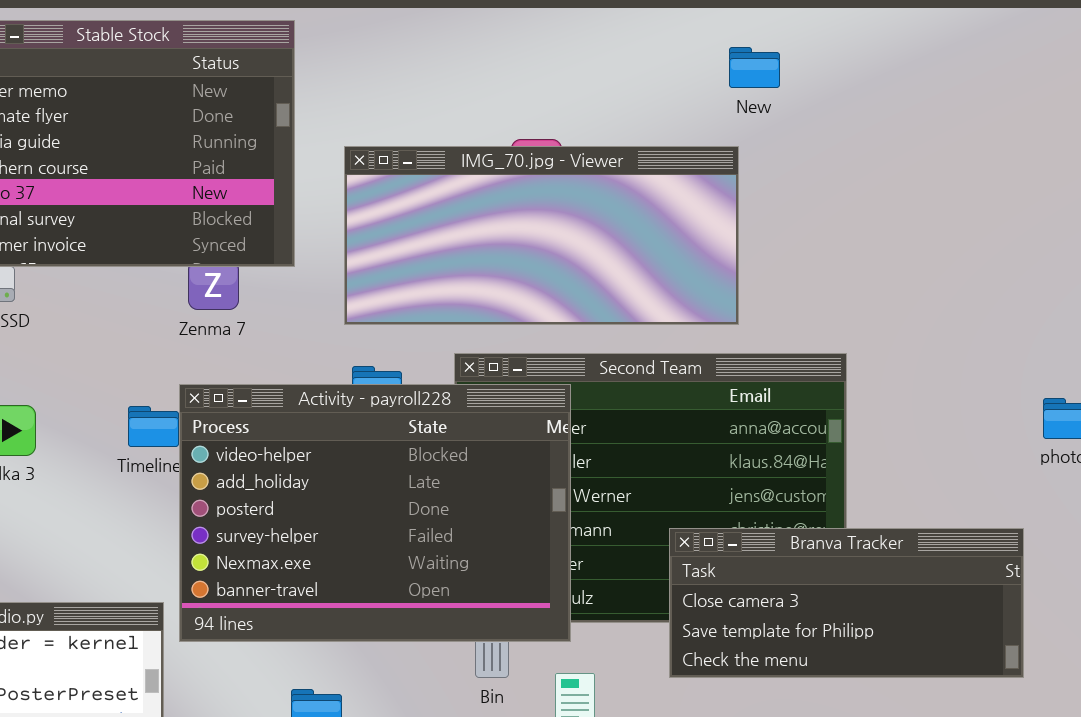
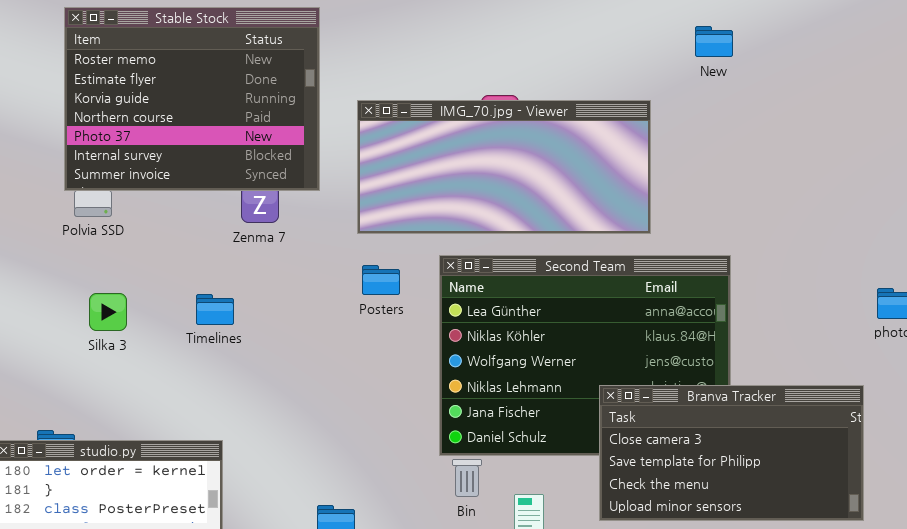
New: [729,47,780,88] -> [695,26,733,57], moved
Activity - payroll228: [179,384,571,642] -> none, closed
Branva Tracker: [669,528,1024,678] -> [599,385,864,521], resized

